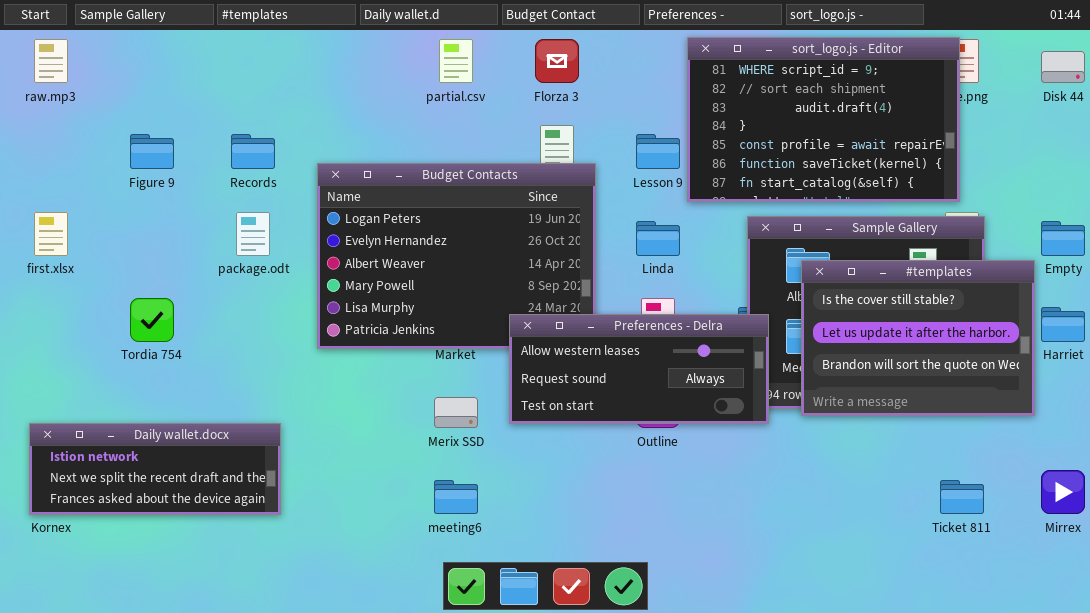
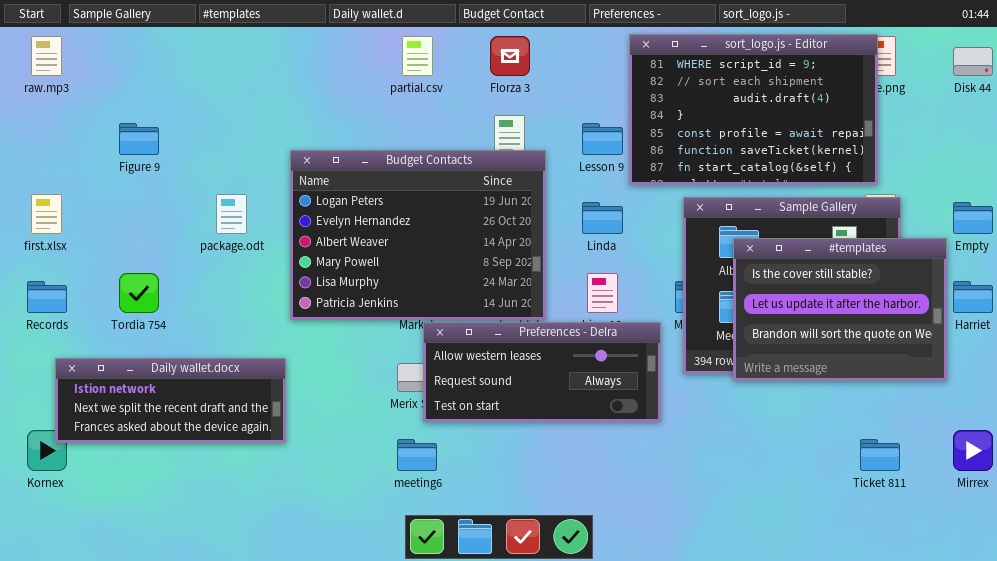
Records: [231,134,275,169] -> [27,281,67,313], moved
Preferences - Delra: [509,314,769,424] -> [423,322,661,422], moved
Daily wallet.docx: [29,423,281,515] -> [55,358,286,443], moved

